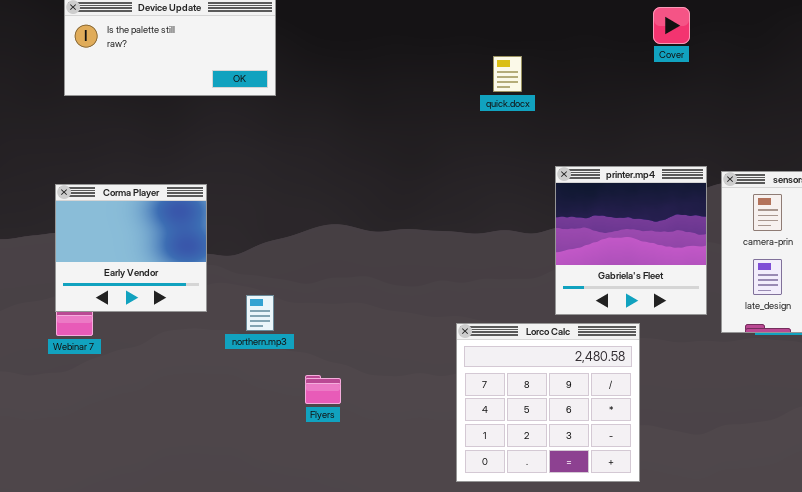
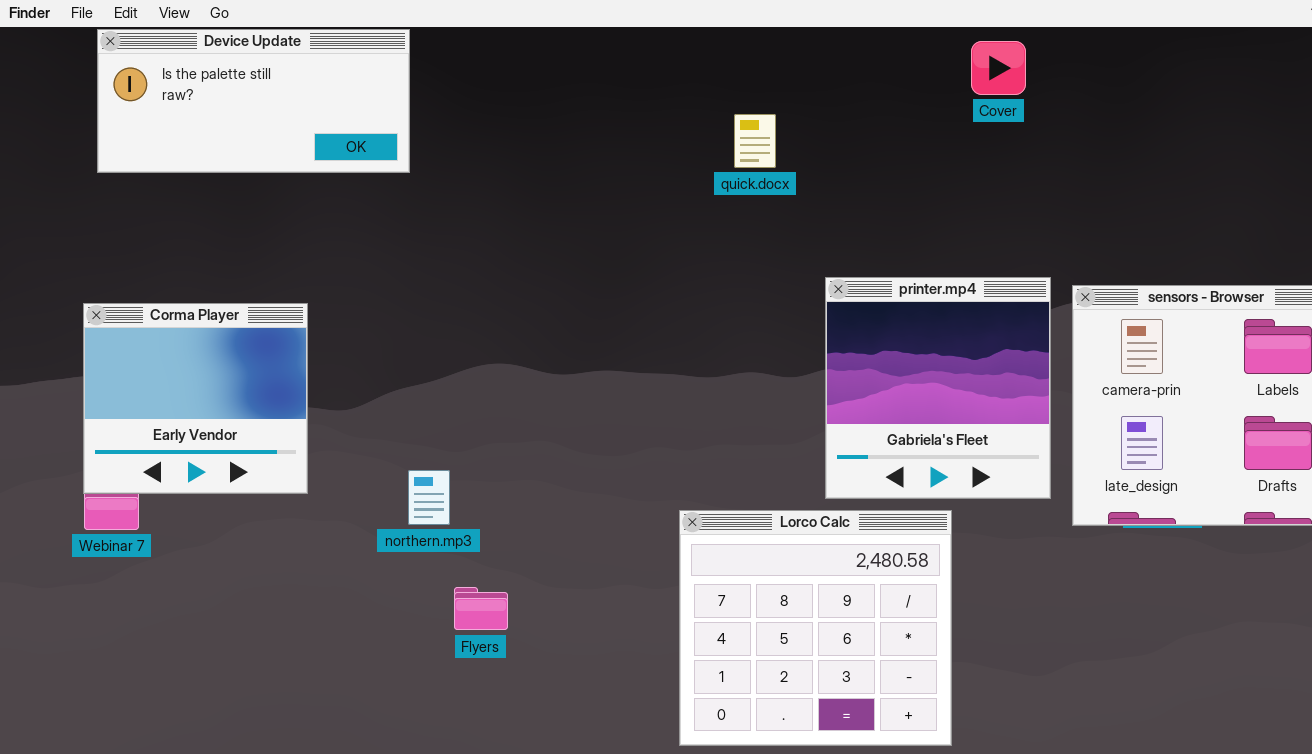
northern.mp3: [246,295,274,331] -> [408,470,450,525], moved

